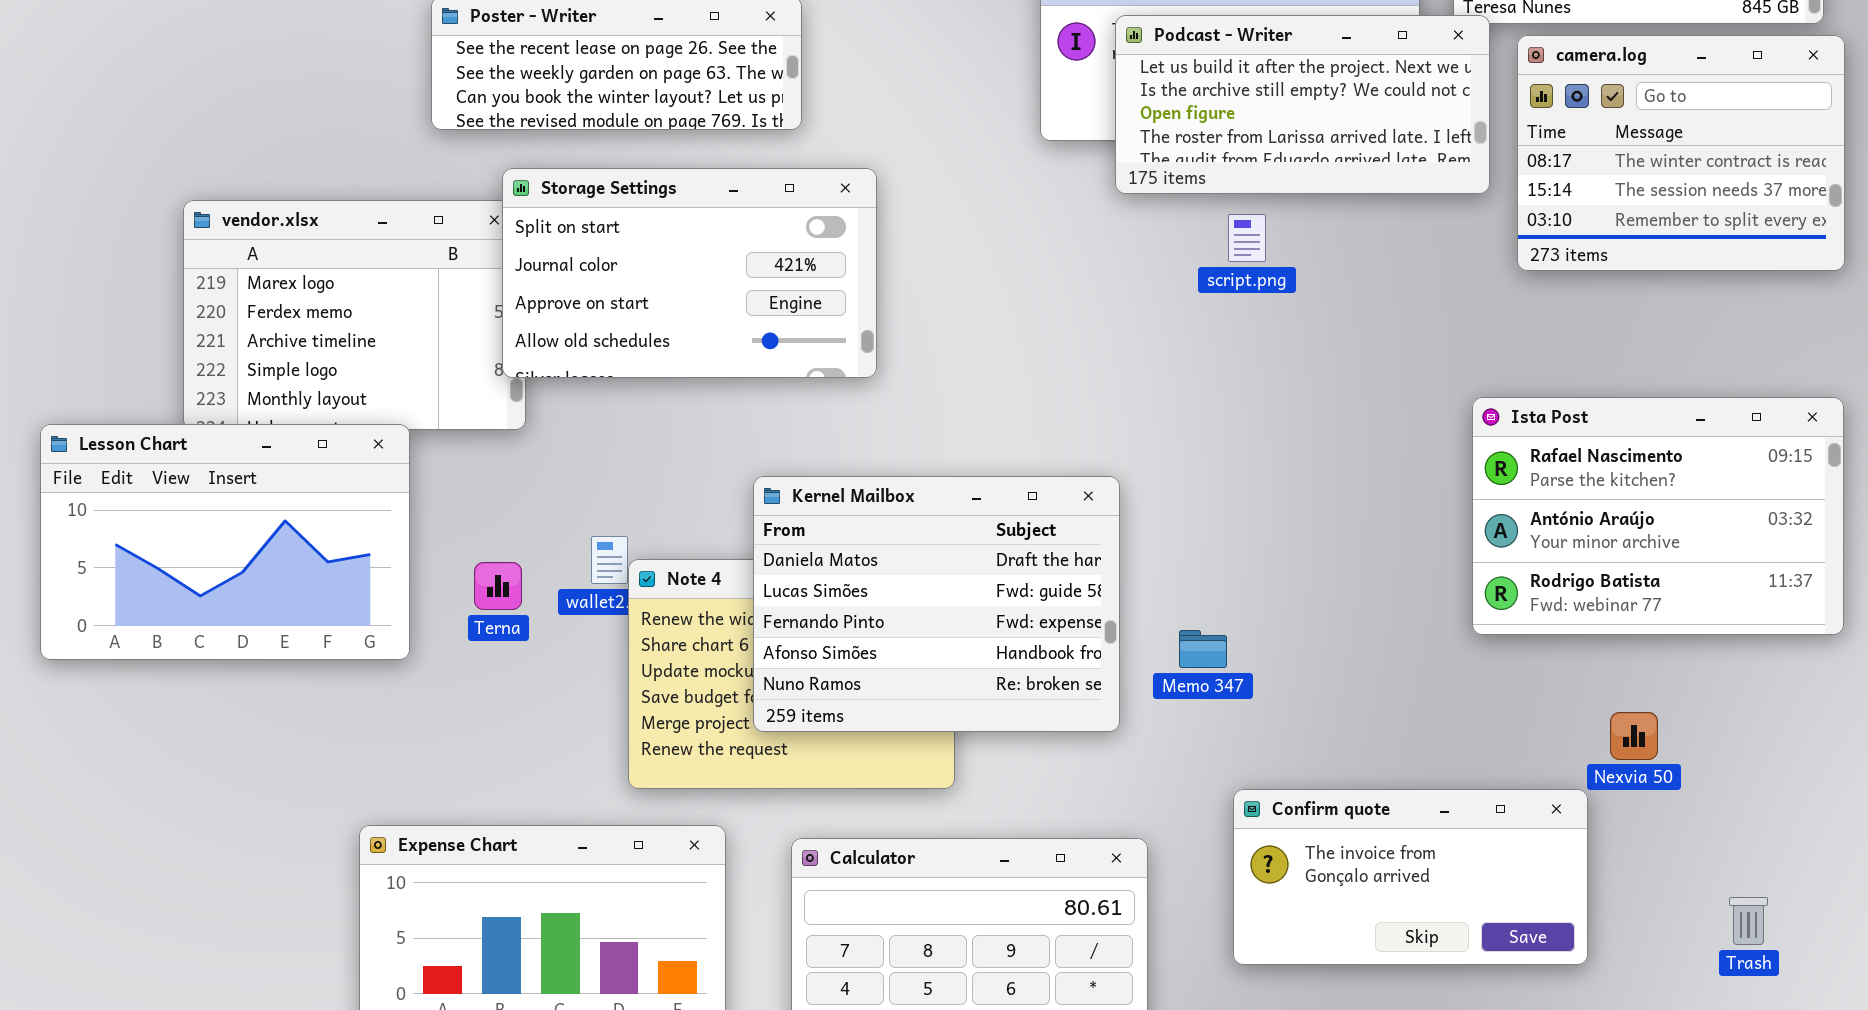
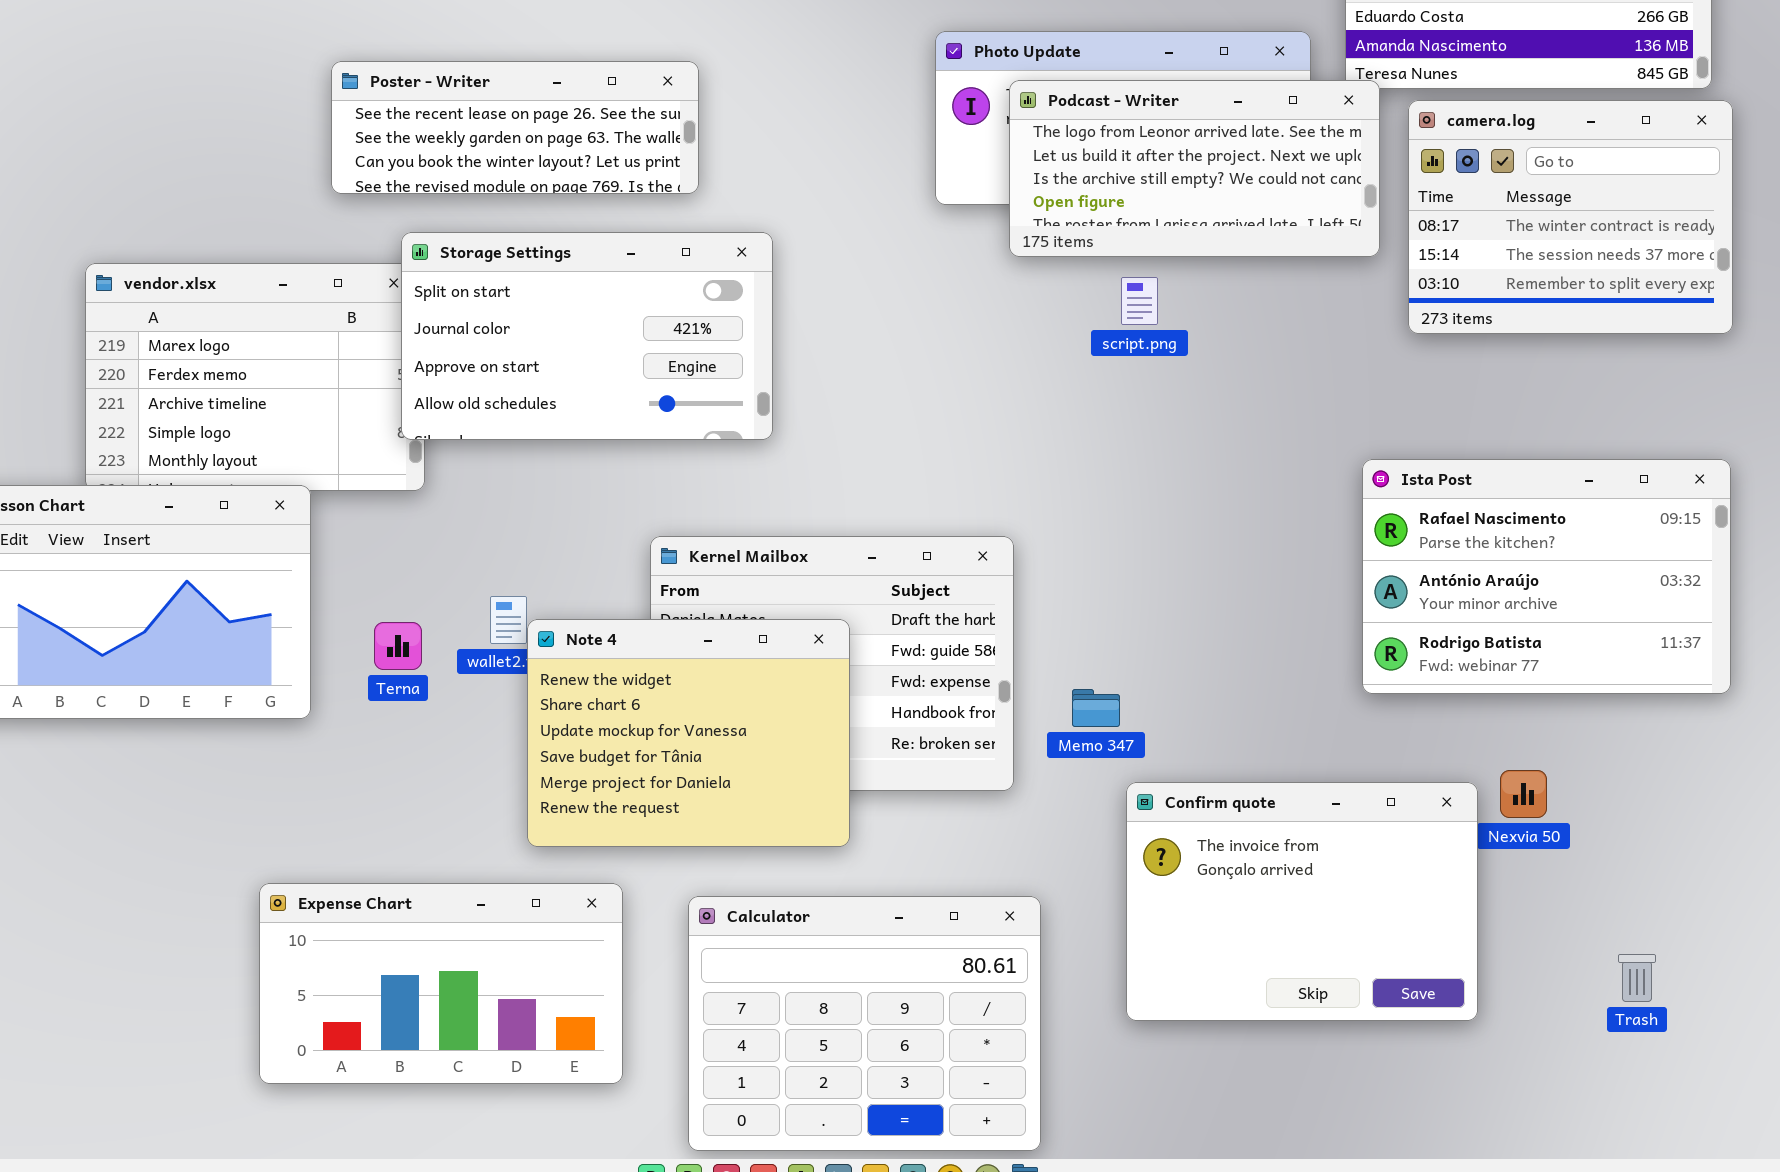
Podcast - Writer: [1115,15,1490,194] -> [1009,80,1380,257], scrolled up 1 row
Note 4: [628,559,955,789] -> [527,619,850,847], raised
Confirm quote: [1233,789,1588,965] -> [1126,782,1478,1021], resized

